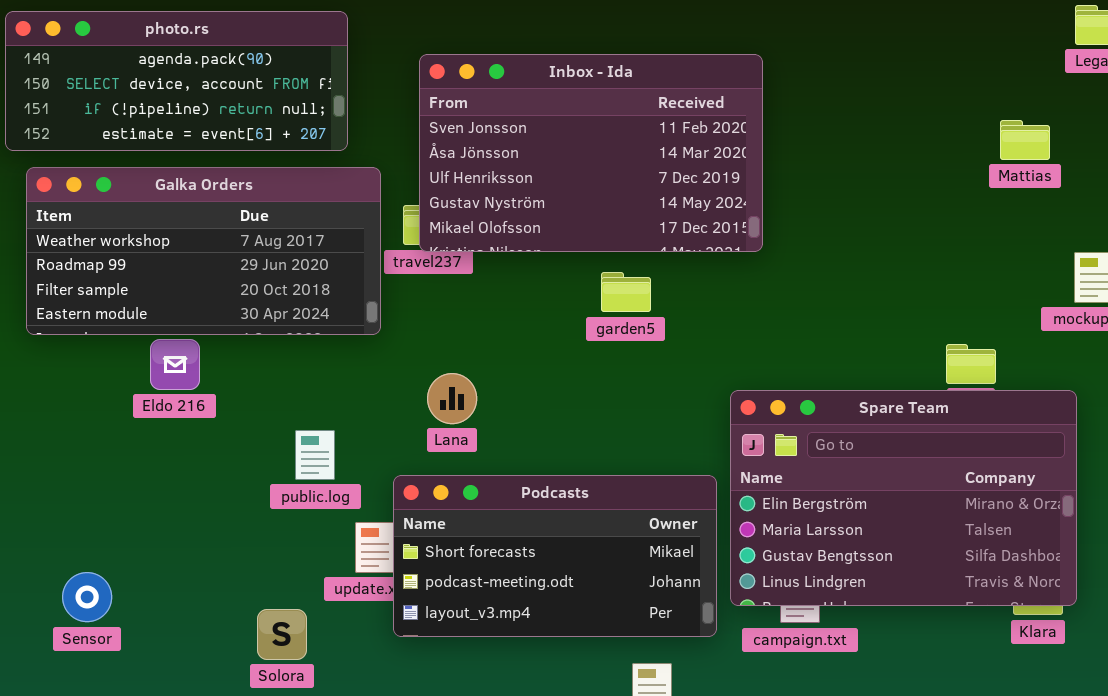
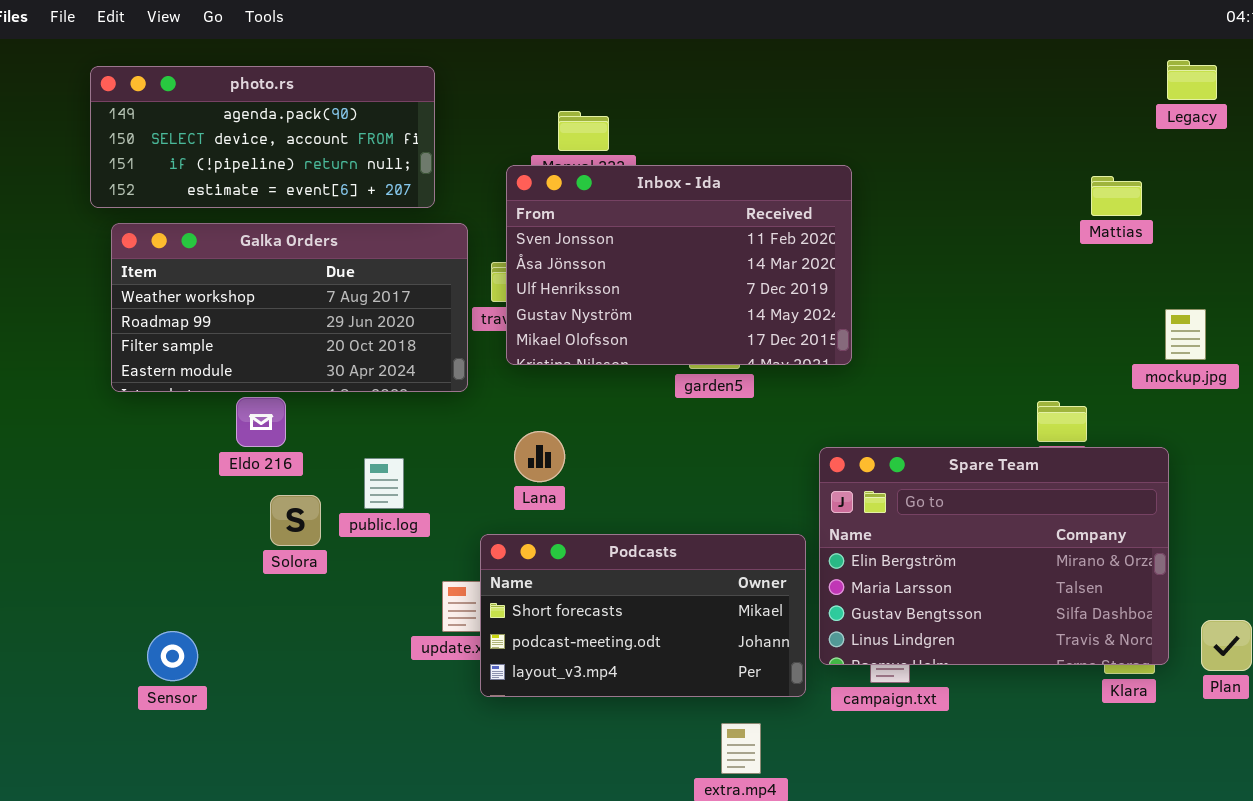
Inbox - Ida: [419,54,763,252] -> [506,165,852,365], moved
public.log: [295,430,335,480] -> [364,458,404,509], moved
Solora: [257,609,307,660] -> [270,495,321,546], moved

